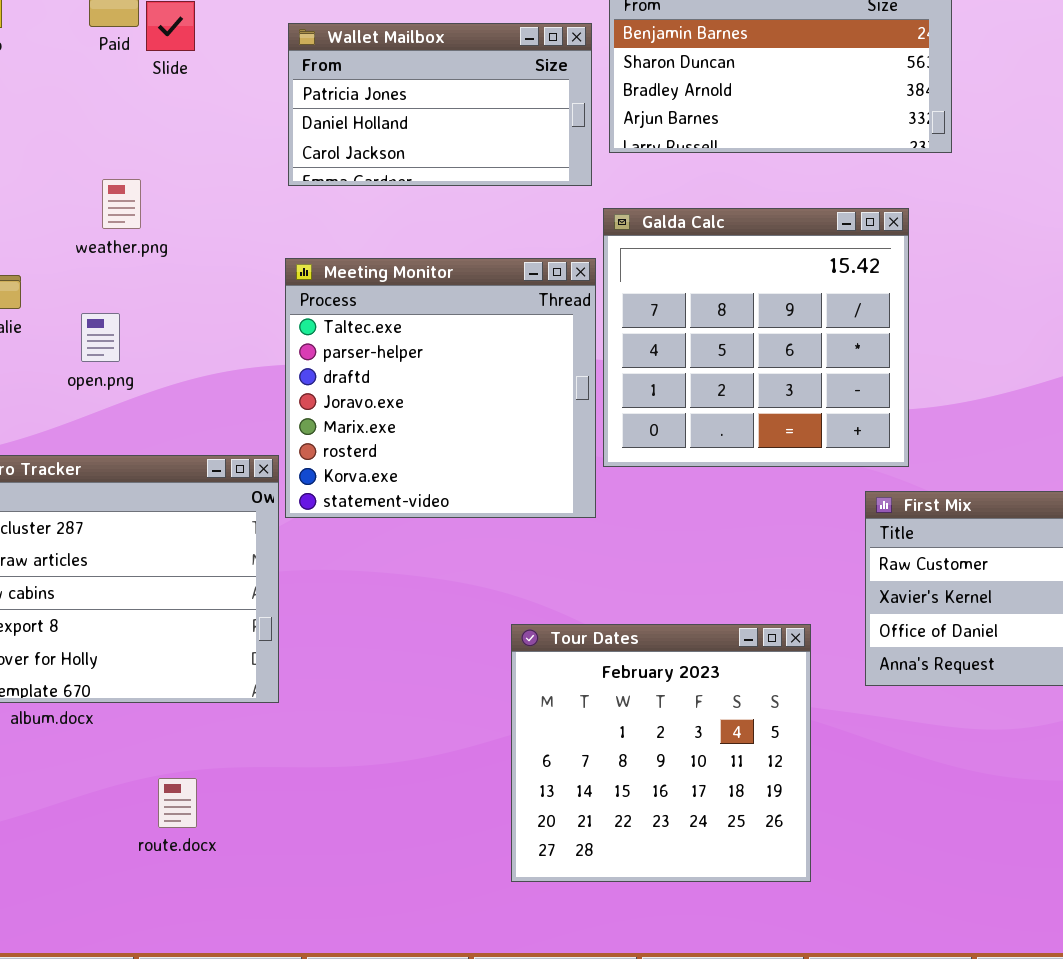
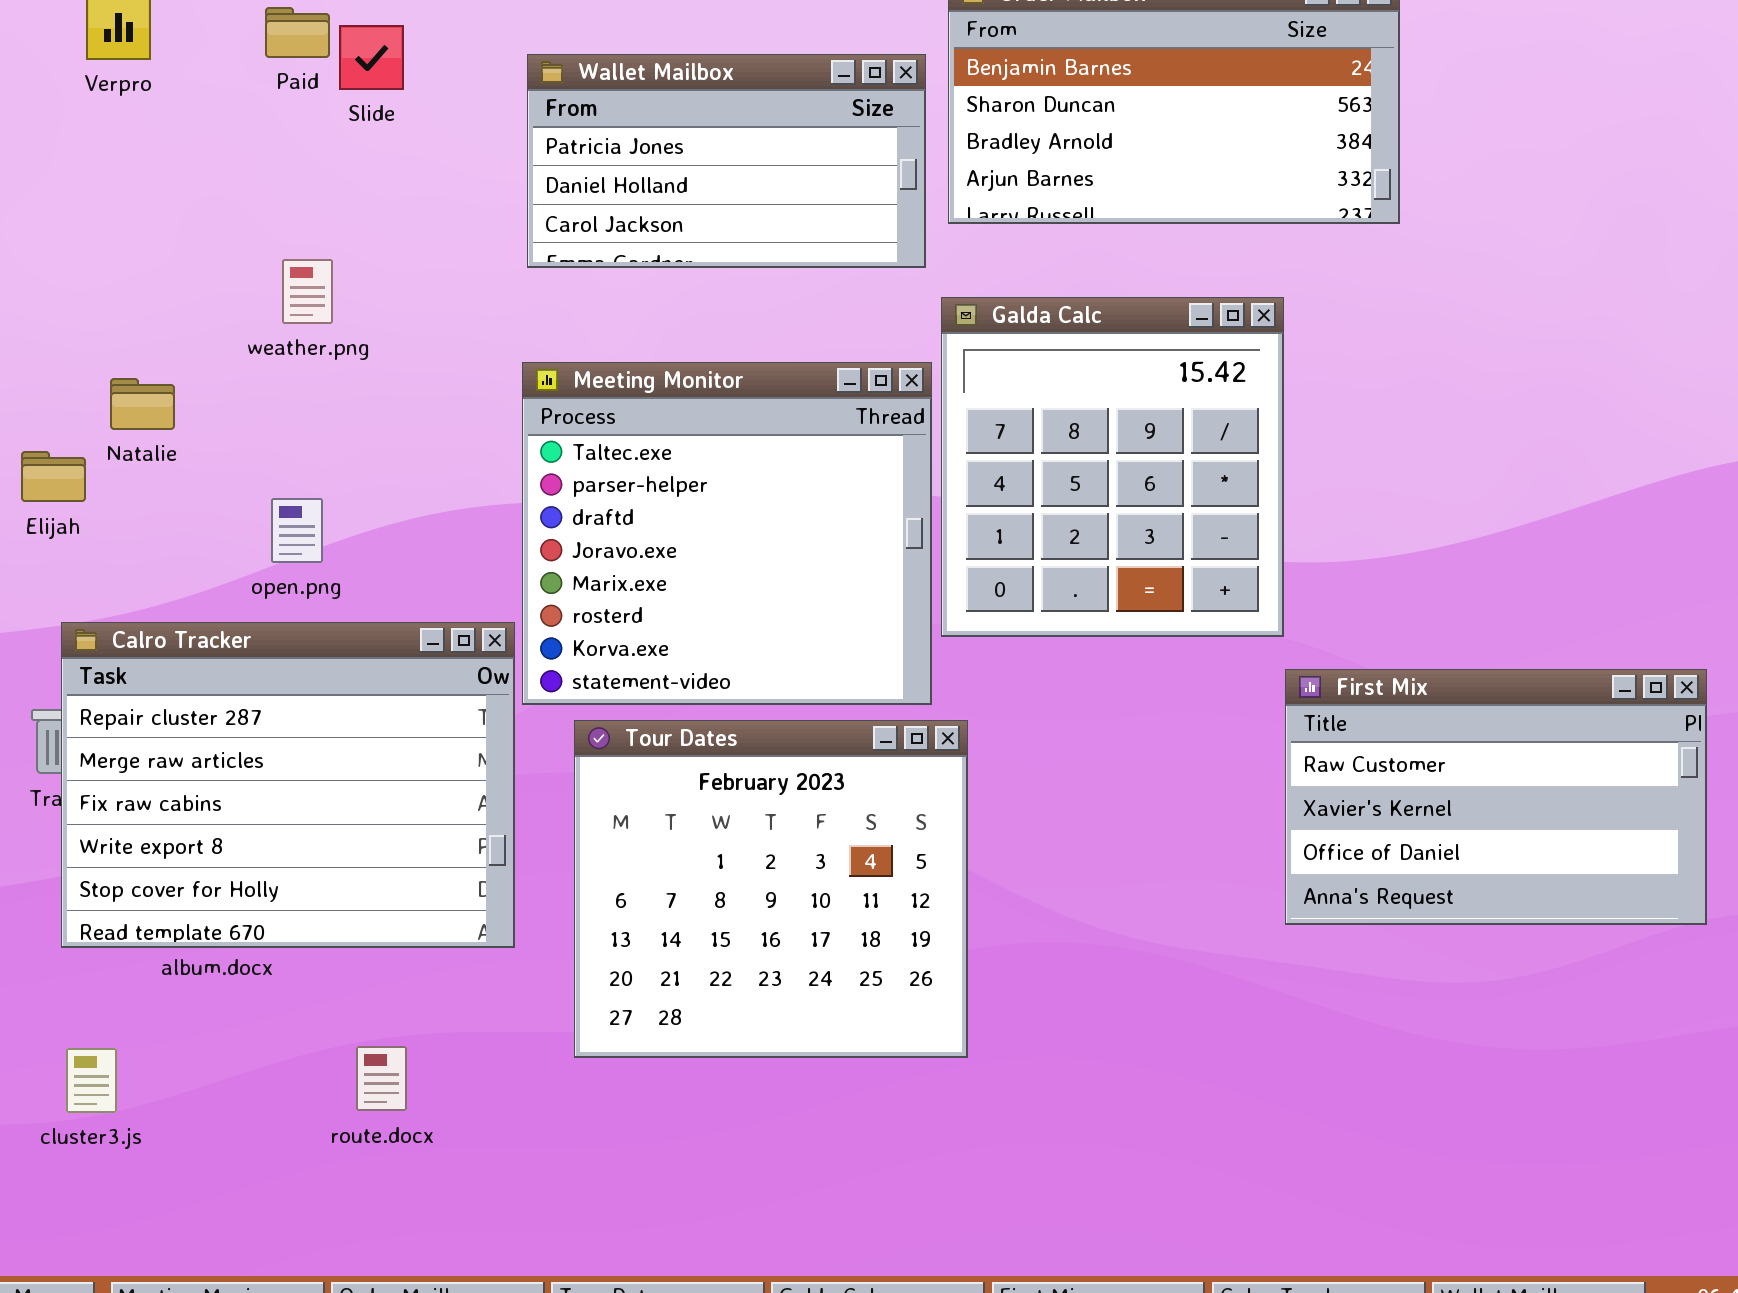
Galda Calc: [603,208,909,467] -> [941,297,1284,637], resized
open.png: [81,313,120,362] -> [271,498,323,563], moved
Tour Dates: [511,624,811,882] -> [574,720,968,1058], moved

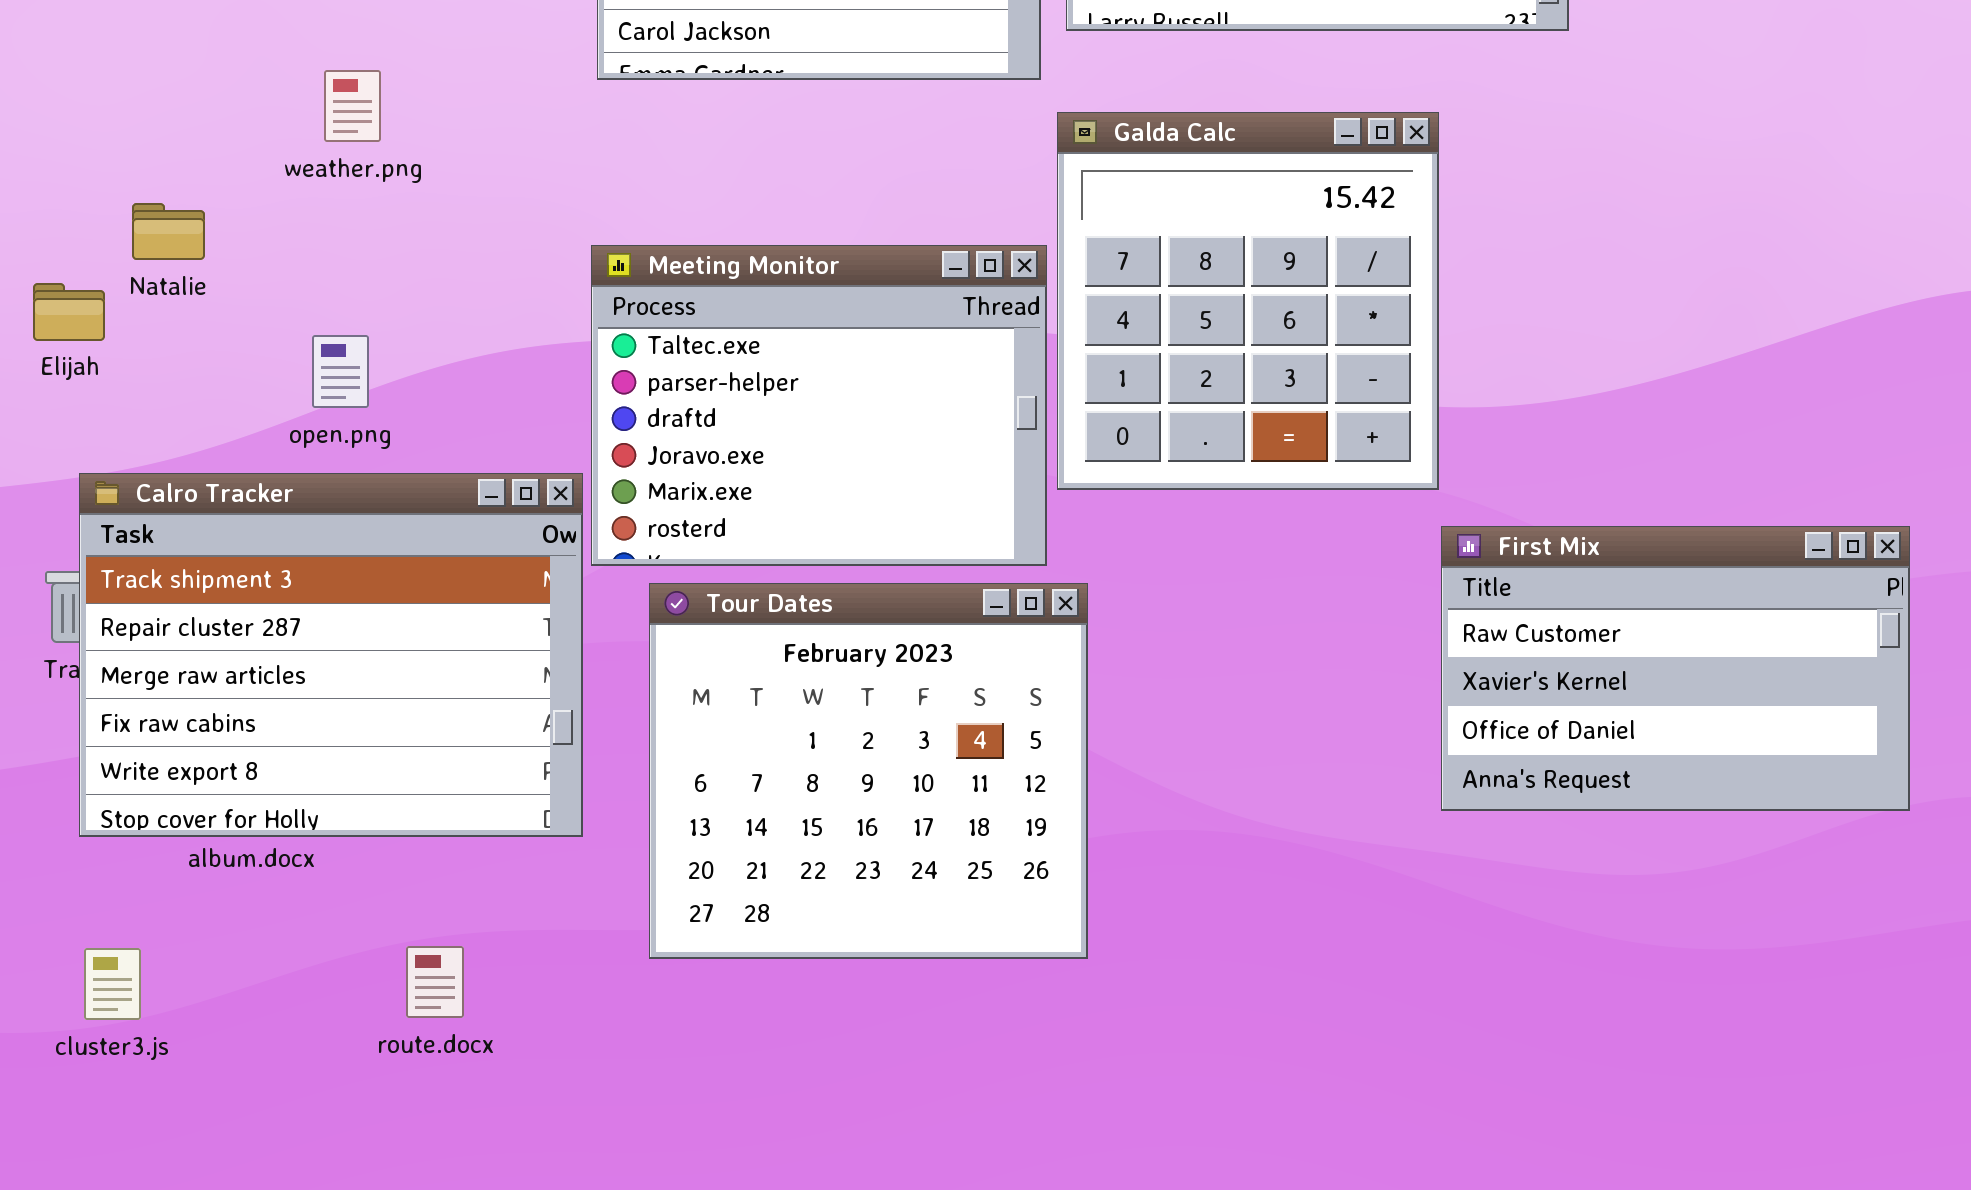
Meeting Monitor: [522,362,932,705] -> [591,245,1047,566], resized
Calro Tracker: [61,622,515,948] -> [79,473,583,837], scrolled up 1 row

